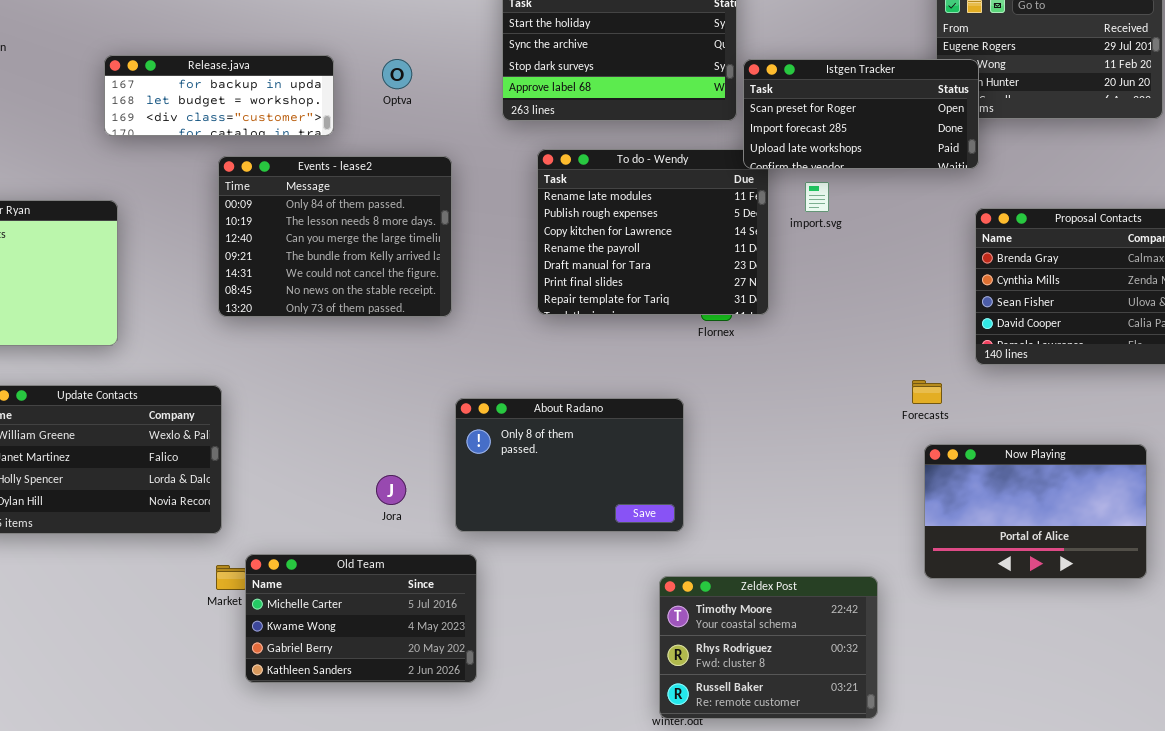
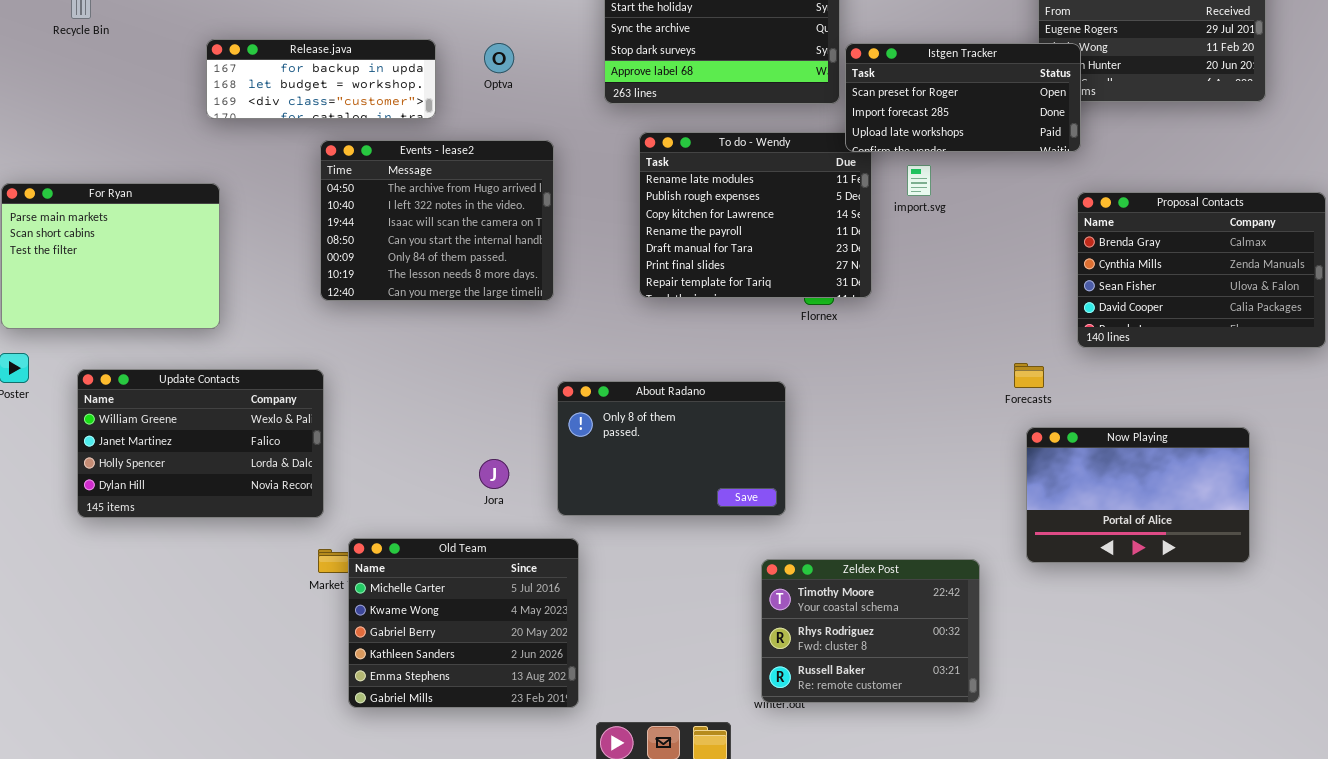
Events - lease2: [218,156,452,317] -> [320,140,554,301], scrolled up 4 rows
Old Team: [245,554,477,683] -> [348,538,579,708], resized

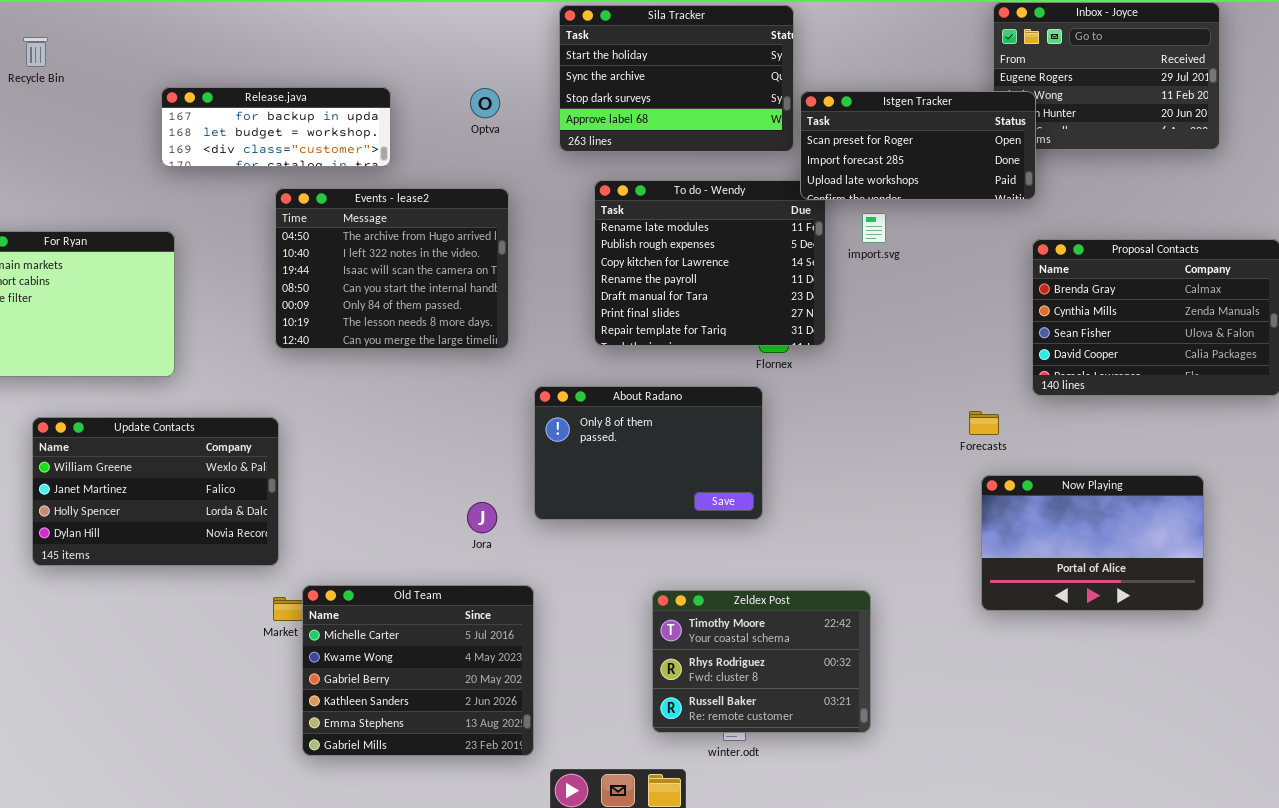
Optva: [484,43,514,73] -> [470,88,500,118], moved
About Radano: [557,381,786,516] -> [534,386,763,520], moved
Jora: [479,459,509,489] -> [467,502,497,533], moved
Zeldex Post: [761,559,980,703] -> [652,590,871,733], moved

